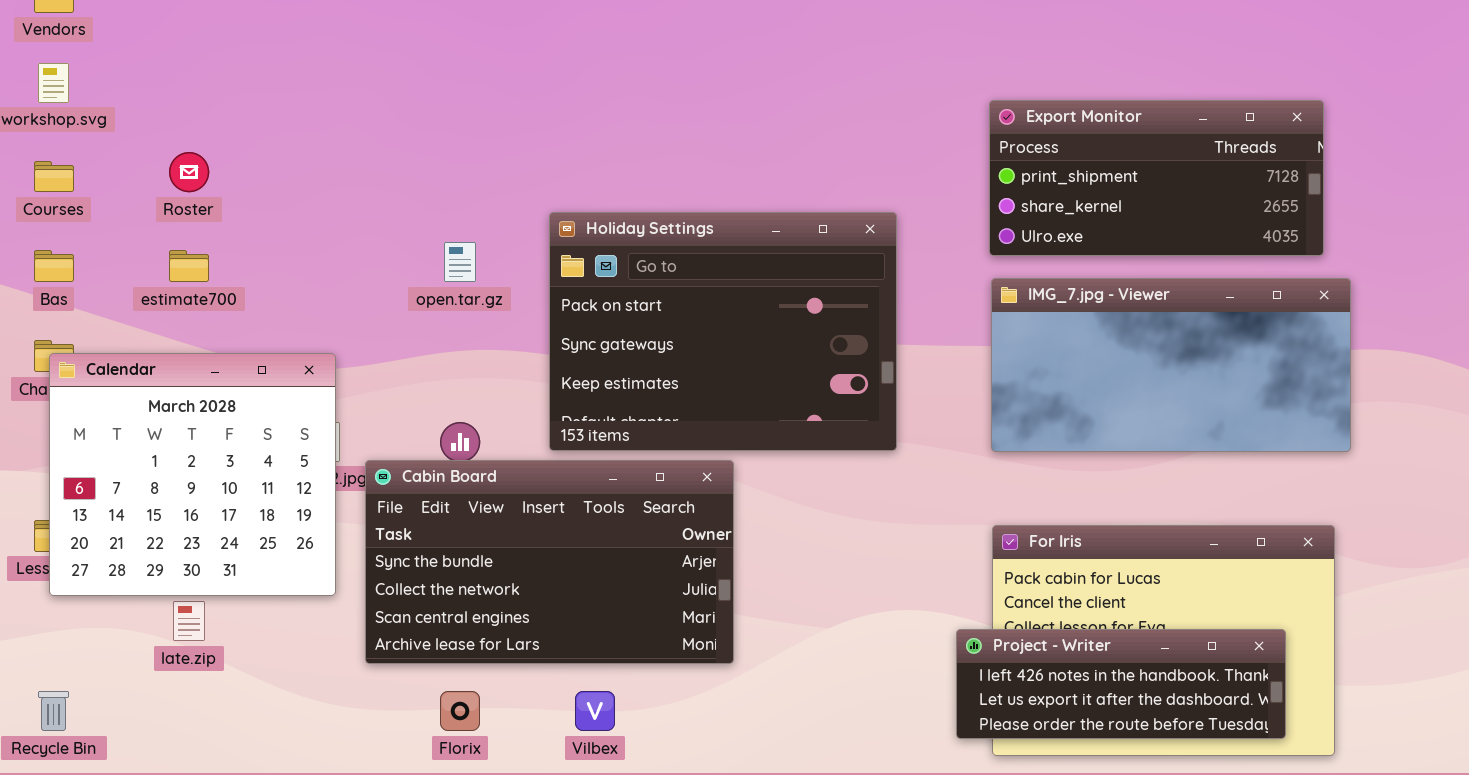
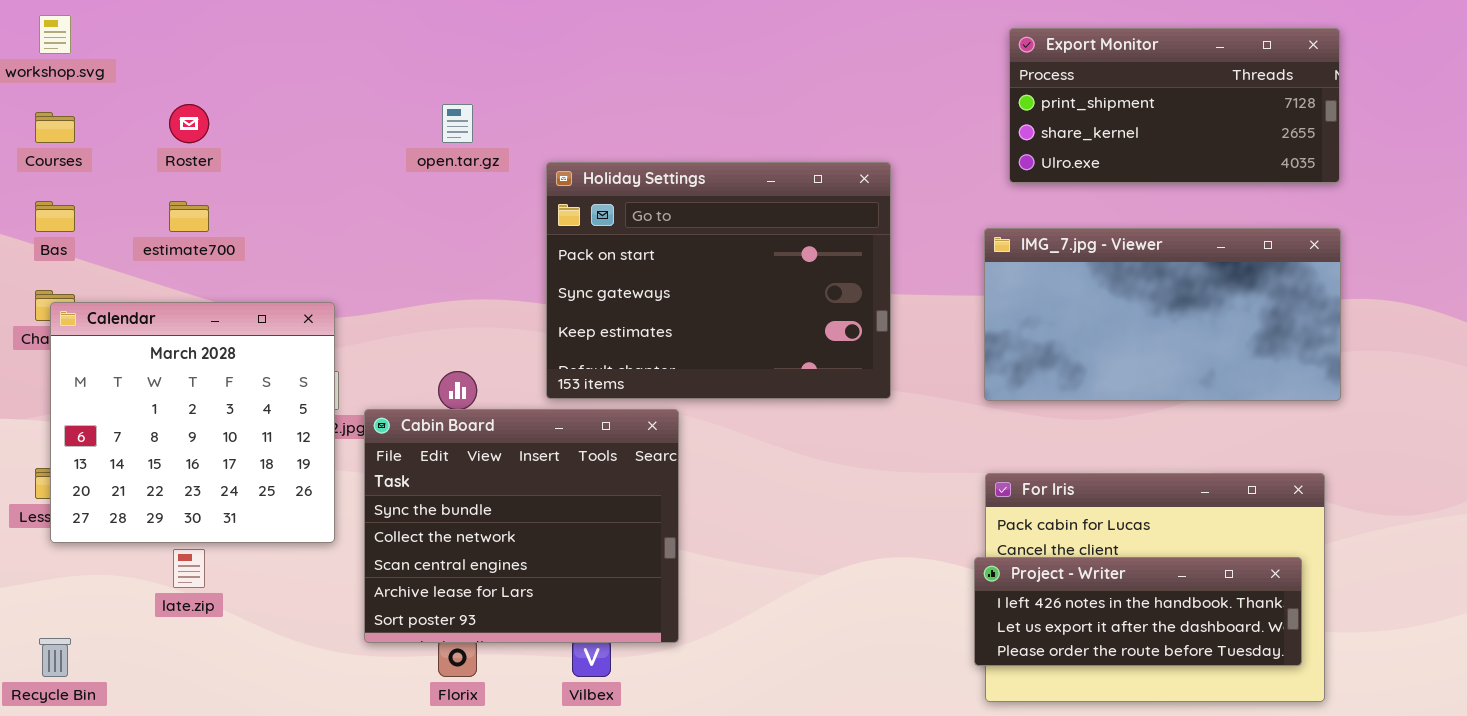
Export Monitor: [989,100,1324,256] -> [1009,28,1340,183], moved
open.tar.gz: [444,242,476,282] -> [442,104,473,143], moved
Cabin Board: [365,460,734,664] -> [364,409,679,643], resized
Project - Writer: [956,629,1286,739] -> [974,557,1302,666], moved

